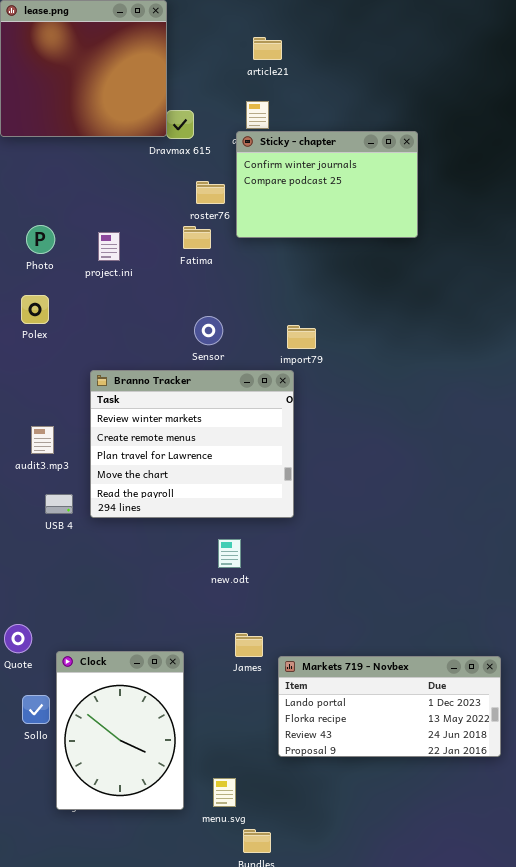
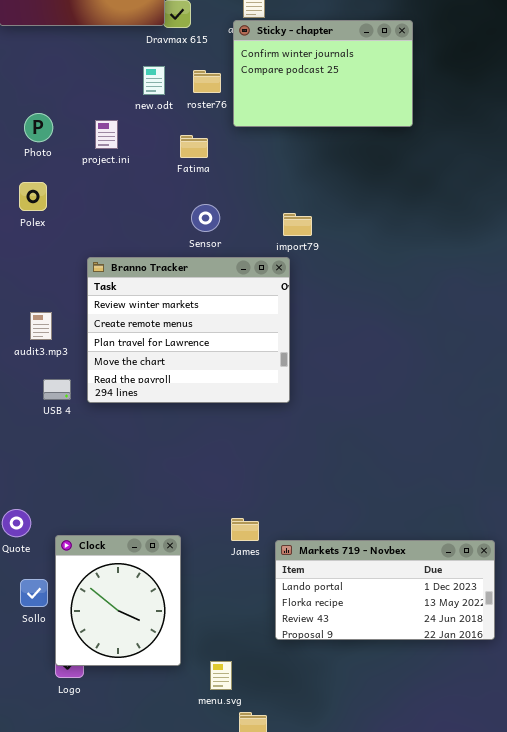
Fatima: [183,226,211,249] -> [180,135,208,158], moved
new.odt: [218,539,241,568] -> [143,66,165,95], moved
Clock: [56,651,184,810] -> [55,535,181,666], resized

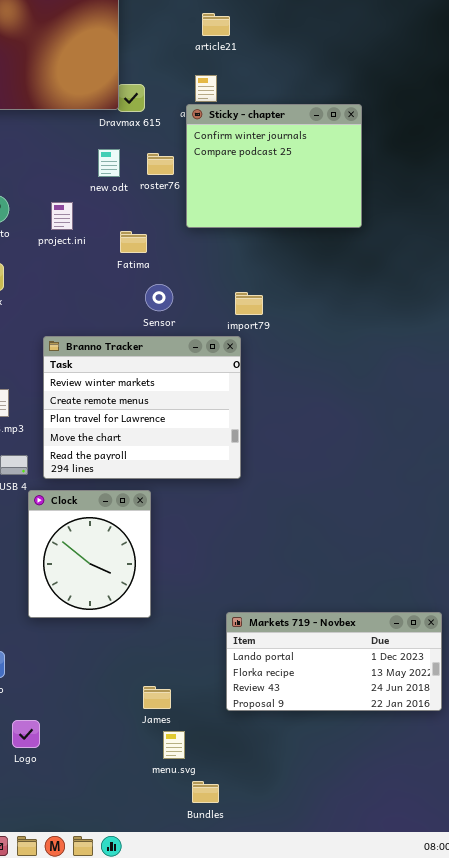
Sticky - chapter: [233,20,413,127] -> [186,104,362,228], resized
Fatima: [180,135,208,158] -> [120,231,147,253], moved
James: [231,518,259,541] -> [143,686,171,709], moved
Clock: [55,535,181,666] -> [28,490,151,618], moved

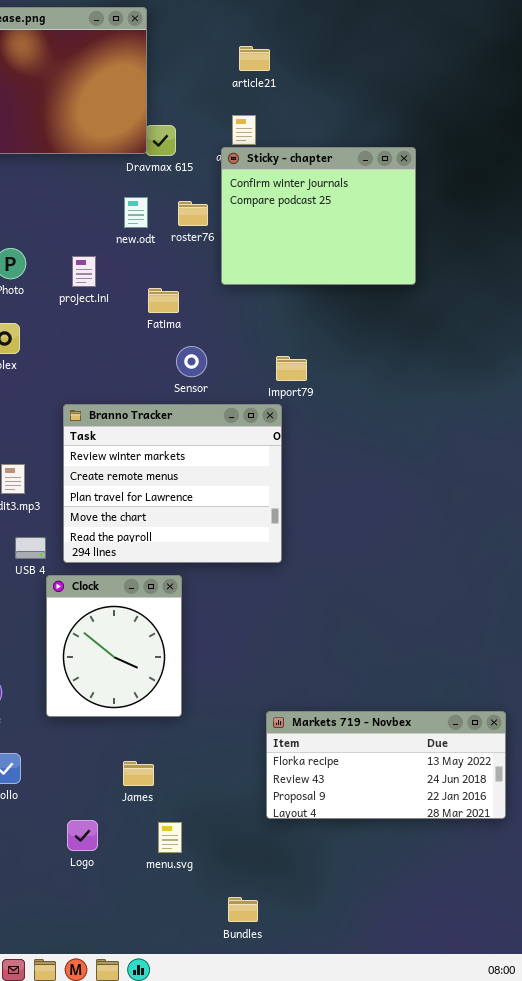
Markets 719 - Novbex: [226,612,442,711] -> [266,711,506,819], scrolled down 1 row
James: [143,686,171,709] -> [123,761,154,786], moved
Logo: [12,720,40,748] -> [67,820,98,851], moved
menu.svg: [163,731,185,759] -> [158,822,182,853], moved

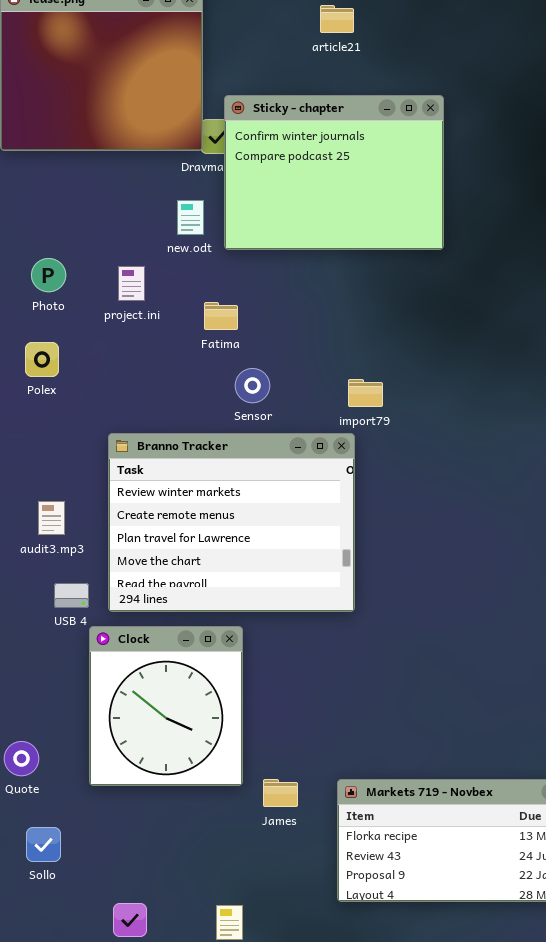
article21: [239,46,270,71] -> [320,5,354,33], moved
Sticky - chapter: [221,147,416,285] -> [224,95,444,250], moved
James: [123,761,154,786] -> [263,779,298,807], moved

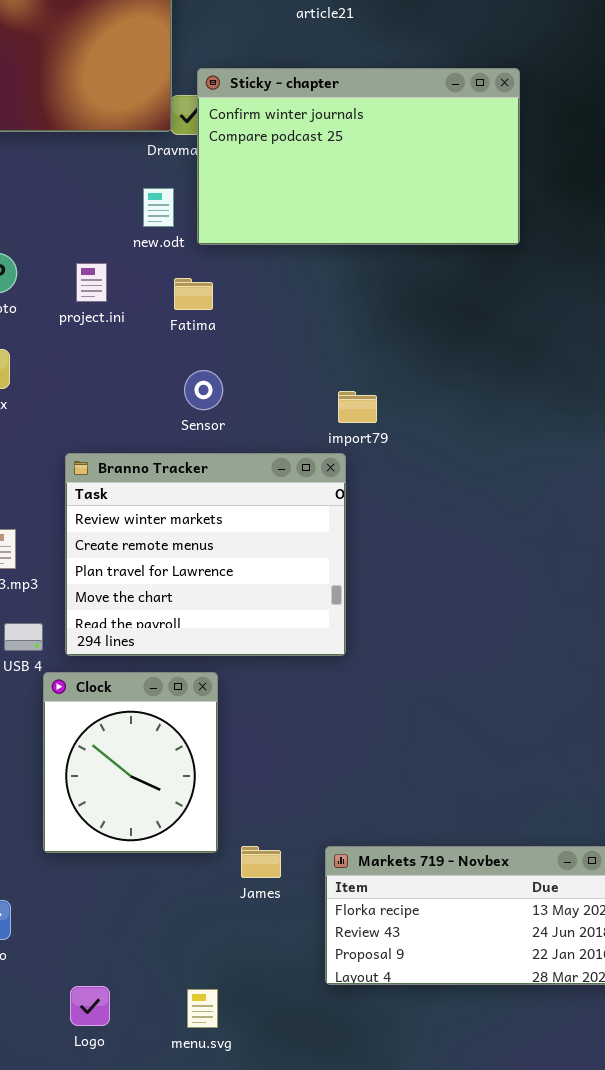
Sticky - chapter: [224,95,444,250] -> [197,68,520,245], resized
Fatima: [204,302,238,330] -> [174,278,213,310], moved
Sensor: [235,368,270,403] -> [184,370,223,410], moved

